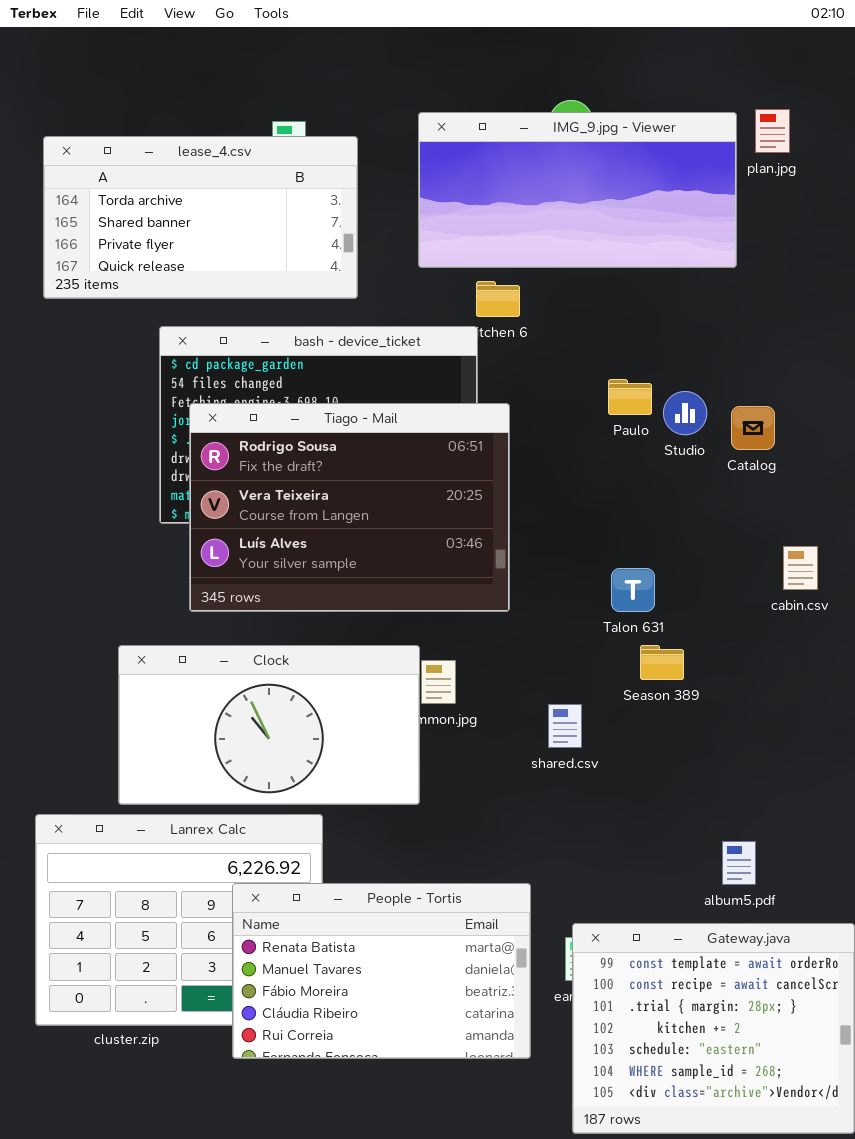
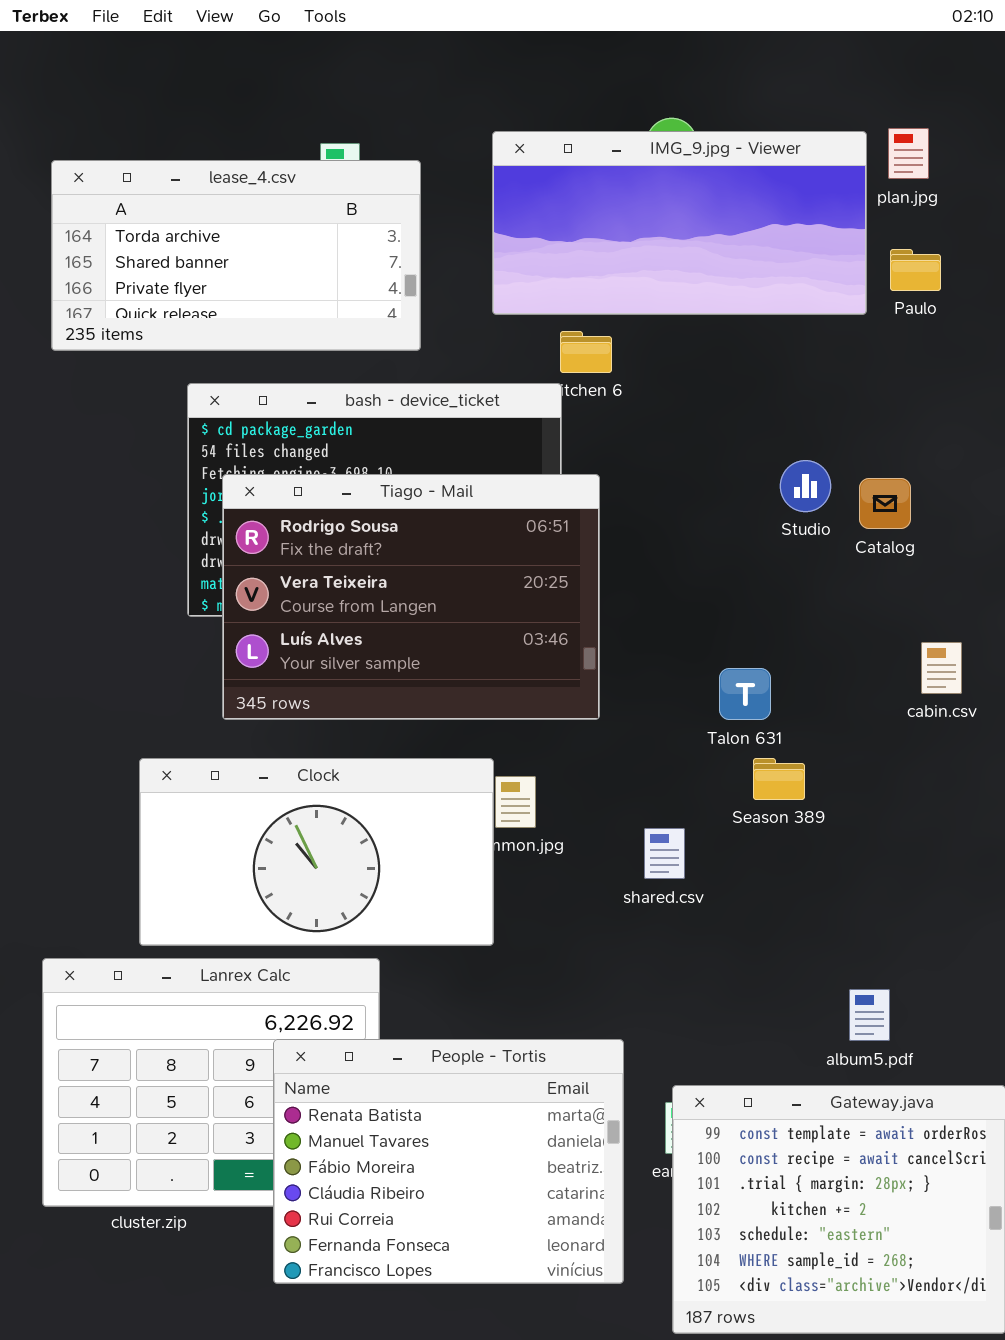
Paulo: [608,379,652,415] -> [890,249,941,291], moved
People - Tortis: [232,883,531,1059] -> [273,1039,624,1284], resized

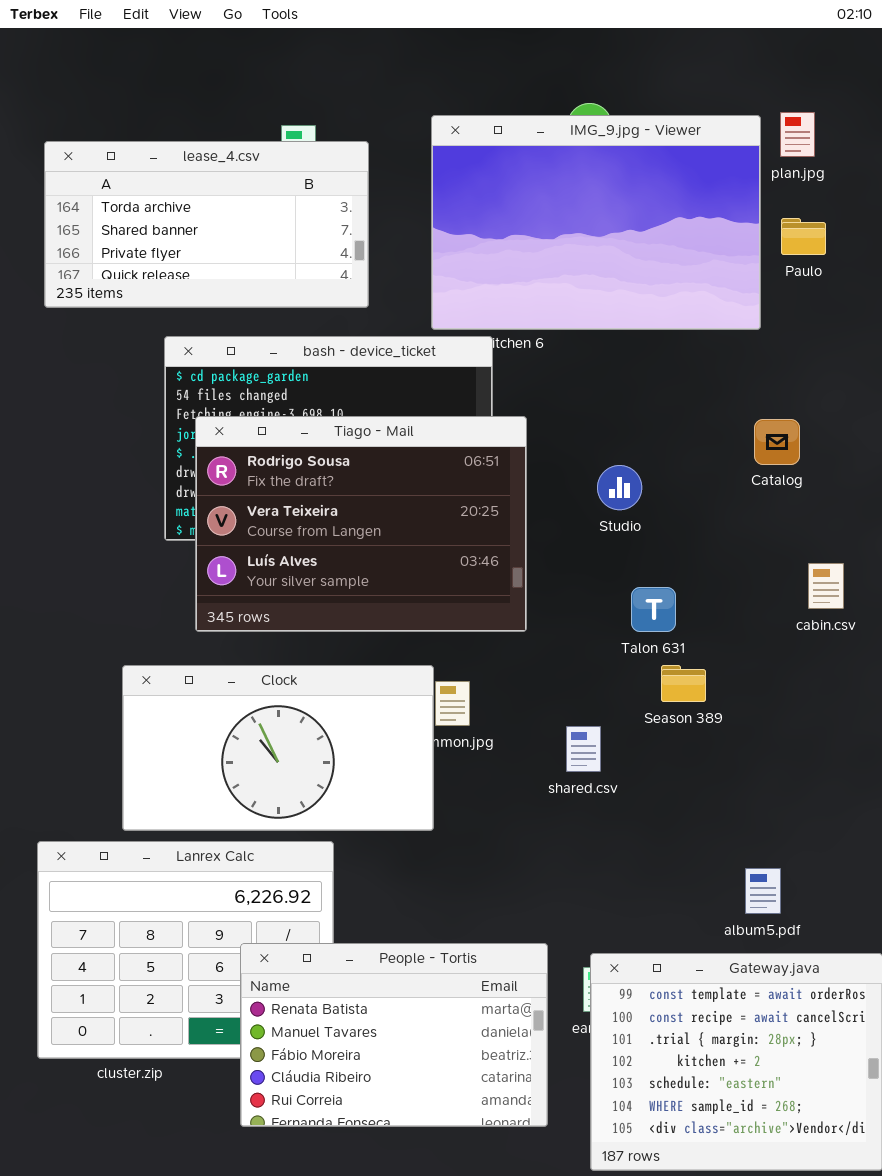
IMG_9.jpg - Viewer: [492,131,867,315] -> [431,115,761,330], resized
Studio: [780,460,831,512] -> [597,465,642,510], moved
People - Tortis: [273,1039,624,1284] -> [240,943,548,1127], resized

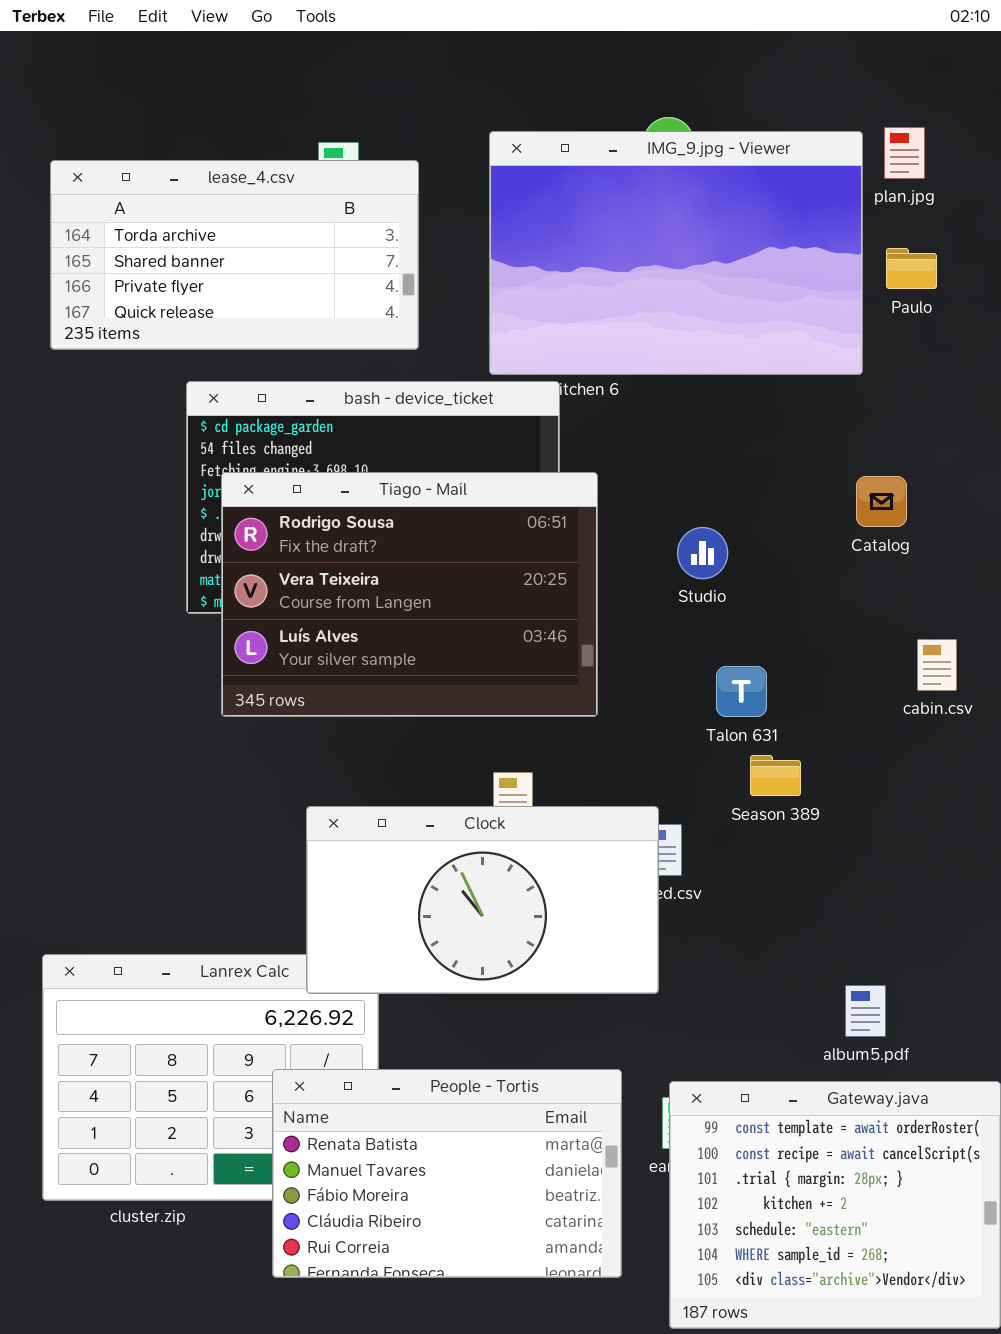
Clock: [122,665,434,831] -> [306,806,659,994], moved

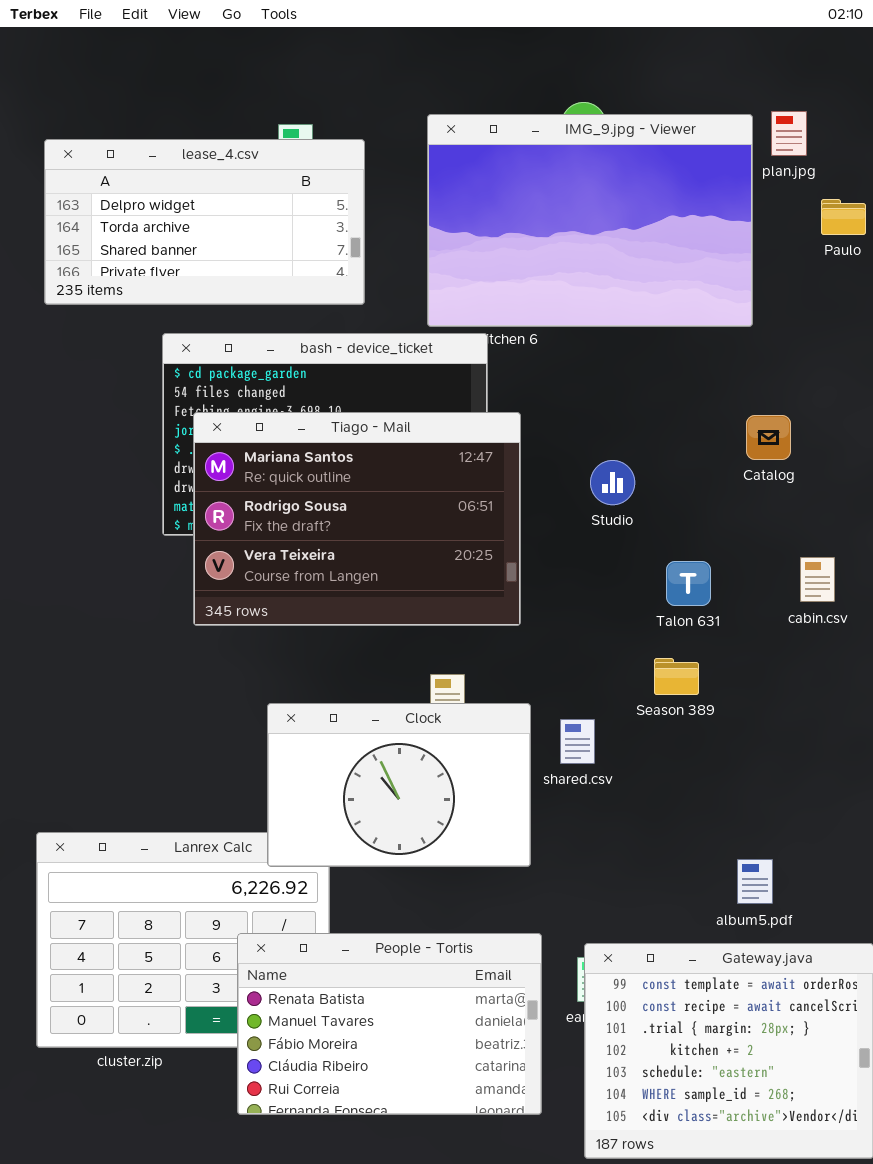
lease_4.csv: [50,160,419,350] -> [44,139,365,305], scrolled up 1 row
Paulo: [886,248,937,289] -> [821,199,866,235], moved
Tiago - Mail: [221,472,598,717] -> [193,412,521,626], scrolled up 1 row
Talon 631: [716,666,767,717] -> [666,561,711,606], moved
Clock: [306,806,659,994] -> [267,703,531,867], resized

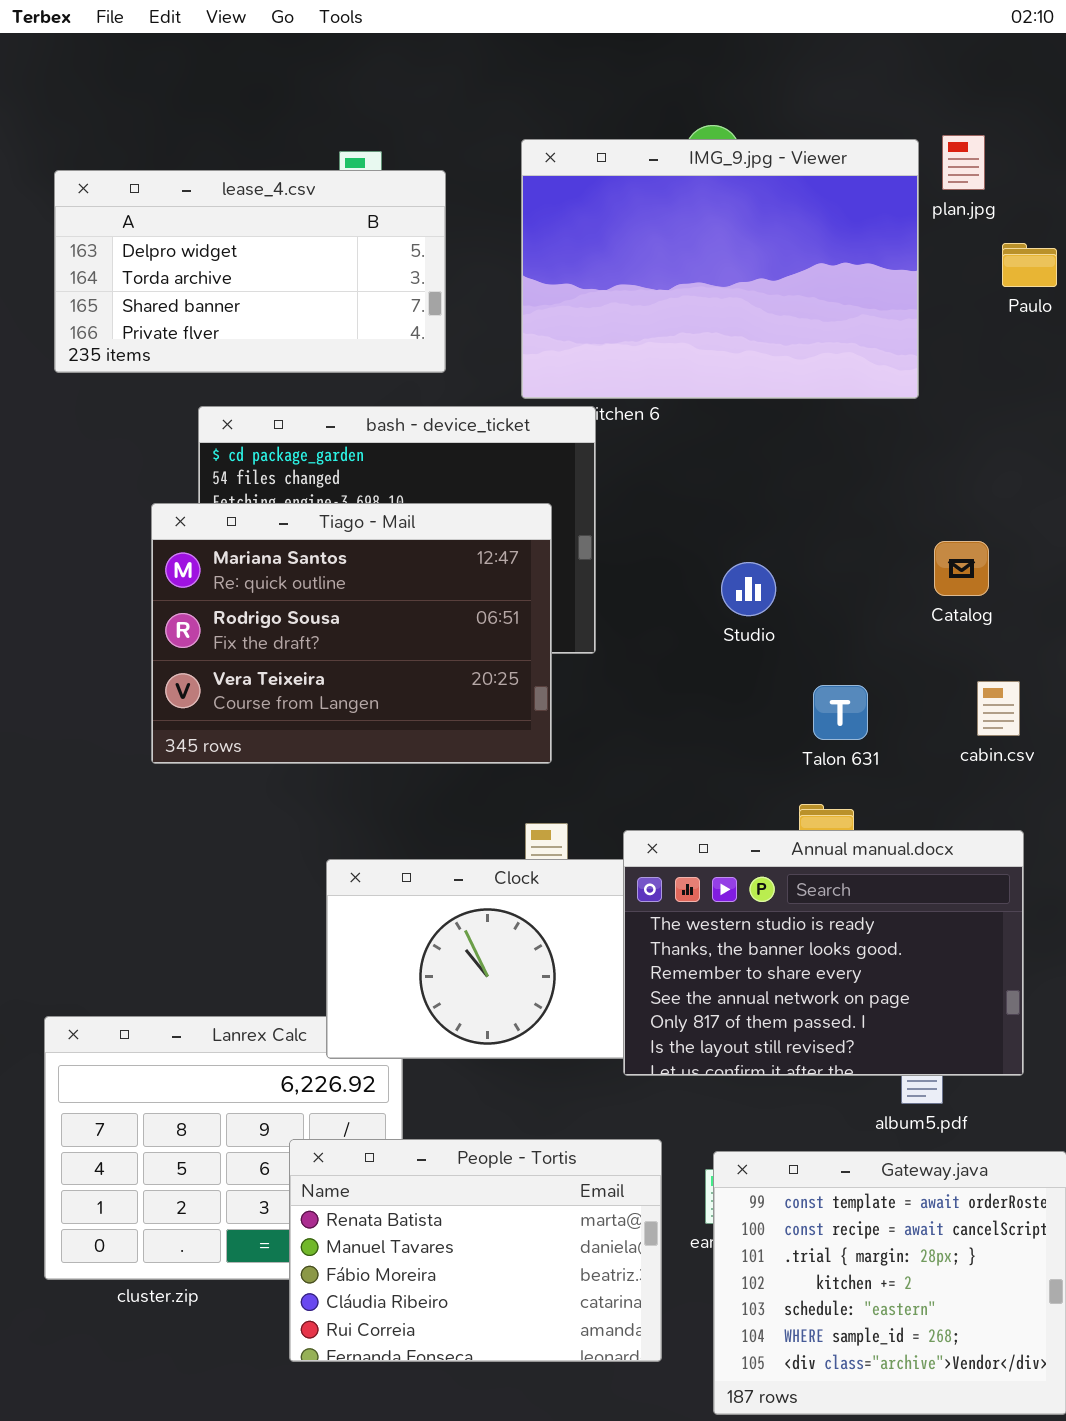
Tiago - Mail: [193,412,521,626] -> [151,503,552,764], moved
Catalog: [746,415,791,460] -> [934,541,989,596], moved
Annual manual.docx: none -> [623,830,1024,1076], opened

